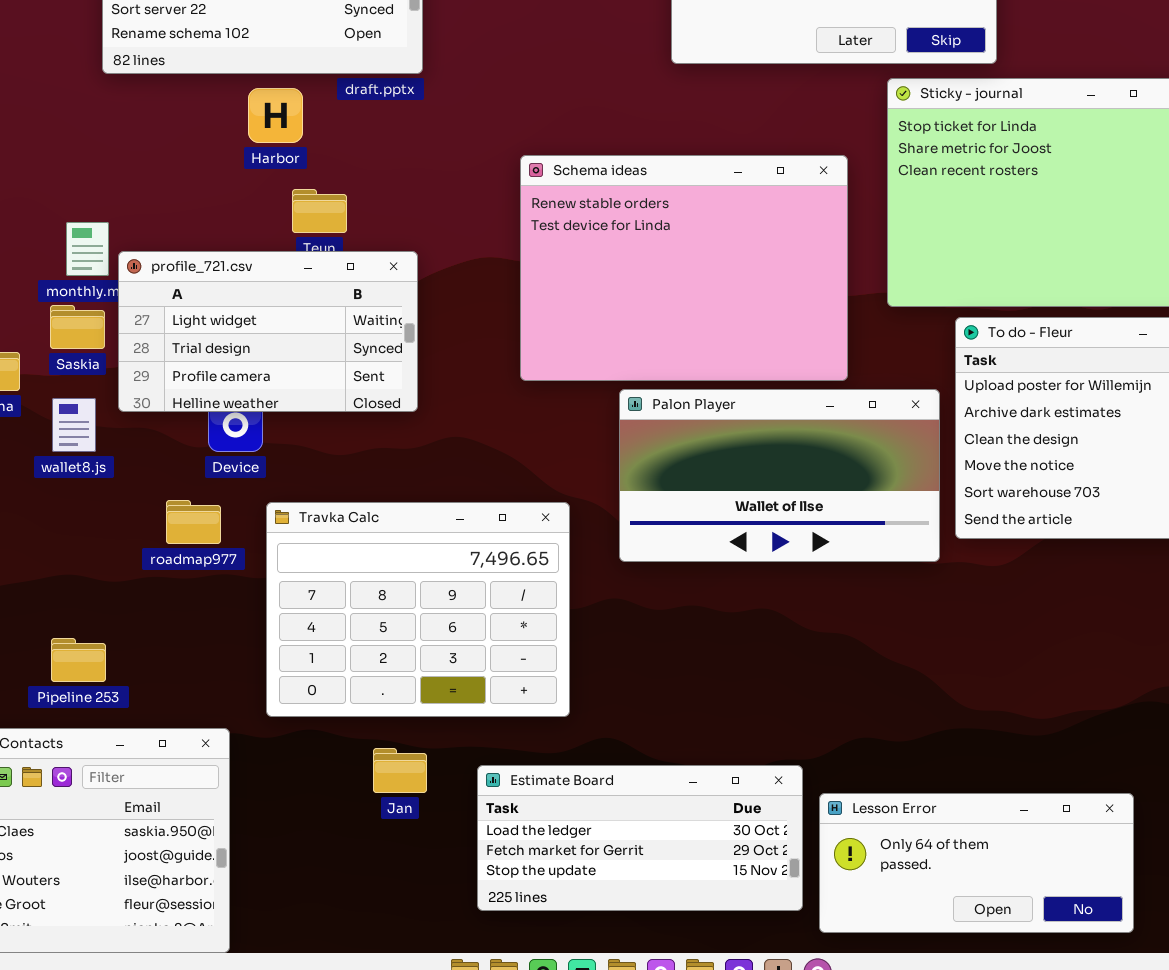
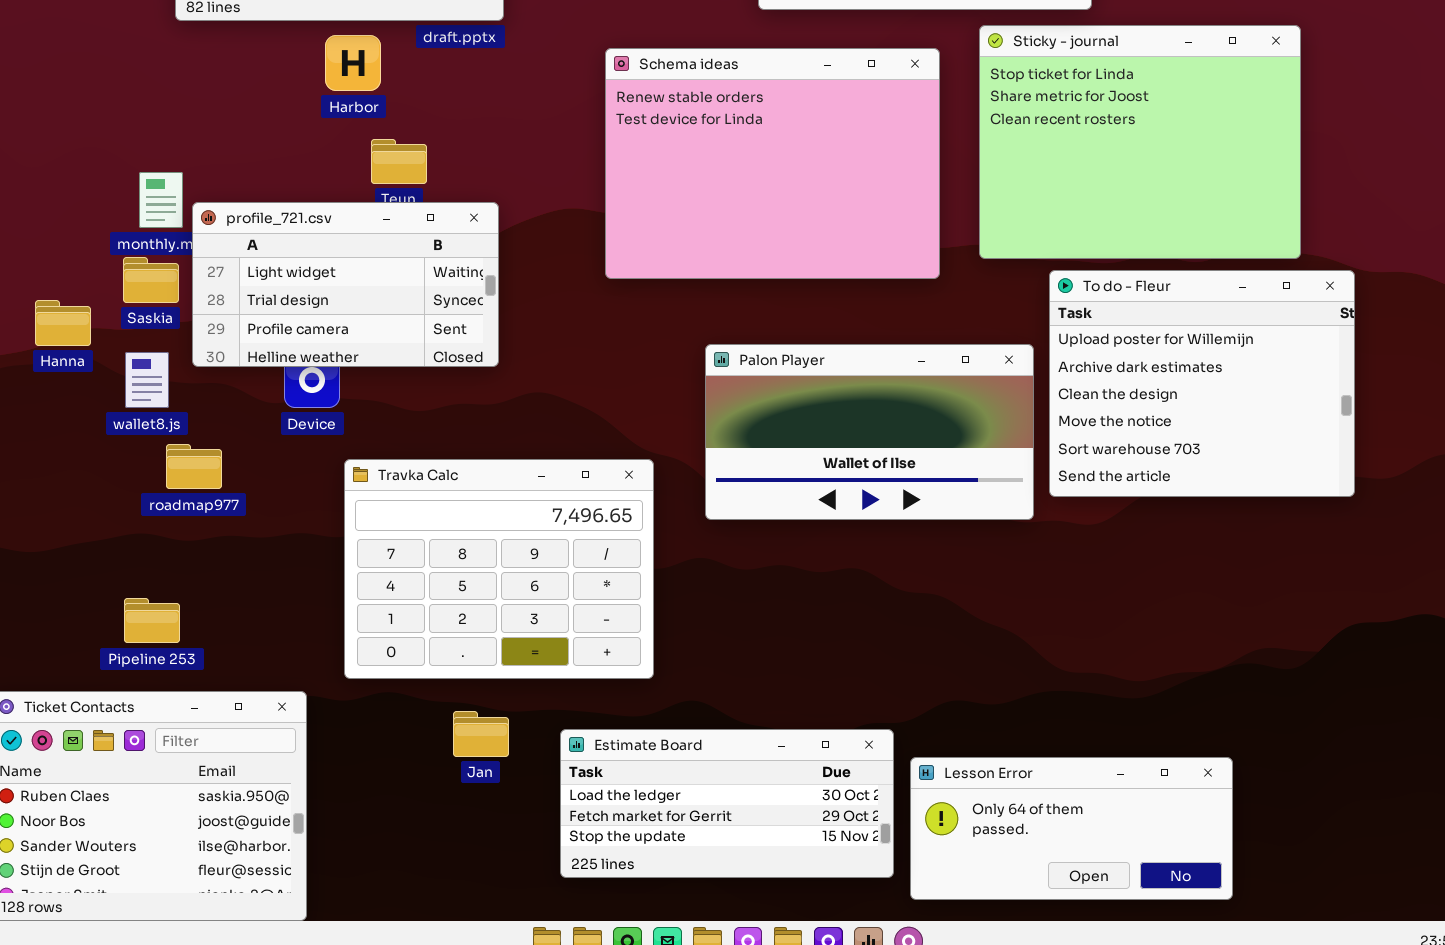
Schema ideas: [520,155,848,381] -> [605,48,940,279], moved
roadmap977: [166,500,221,544] -> [166,444,222,489], moved

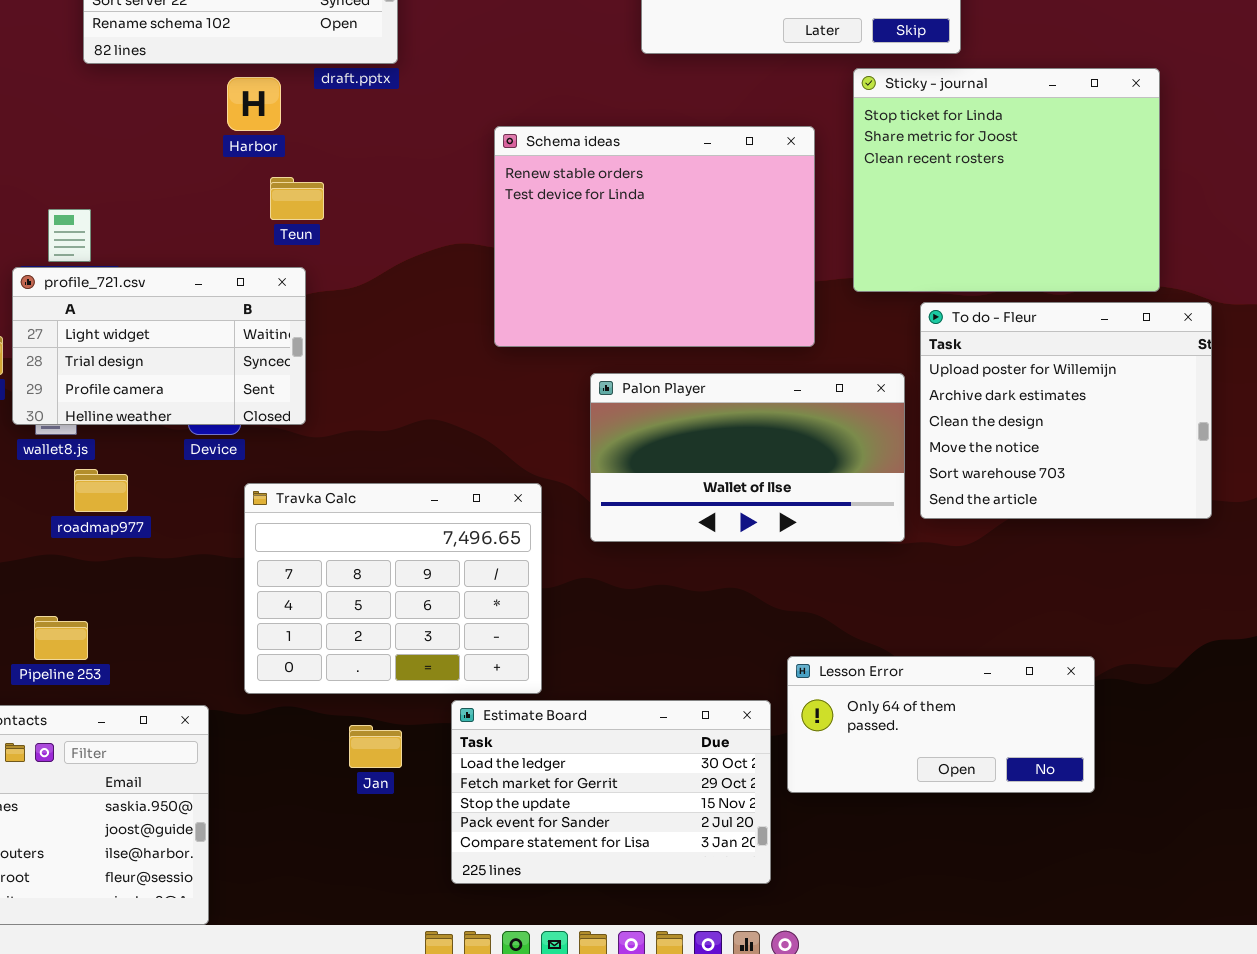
Schema ideas: [605,48,940,279] -> [494,126,815,347], moved
profile_721.csv: [192,202,499,367] -> [12,267,306,425], moved
Estimate Board: [560,729,894,878] -> [451,700,771,884], resized
Lesson Error: [910,757,1233,900] -> [787,656,1095,793], moved

